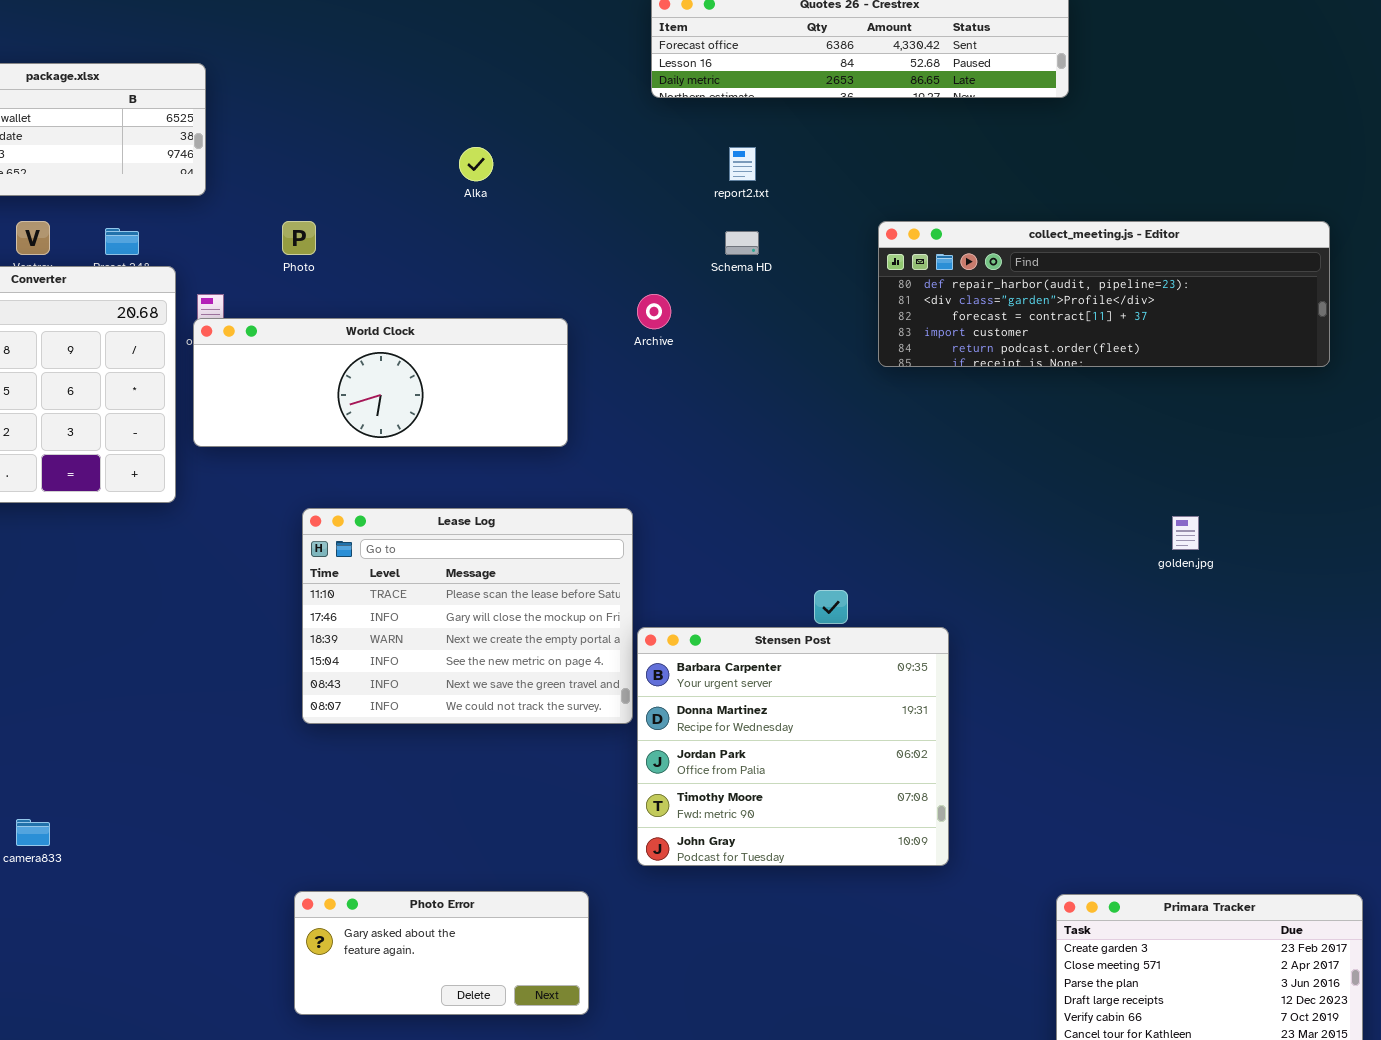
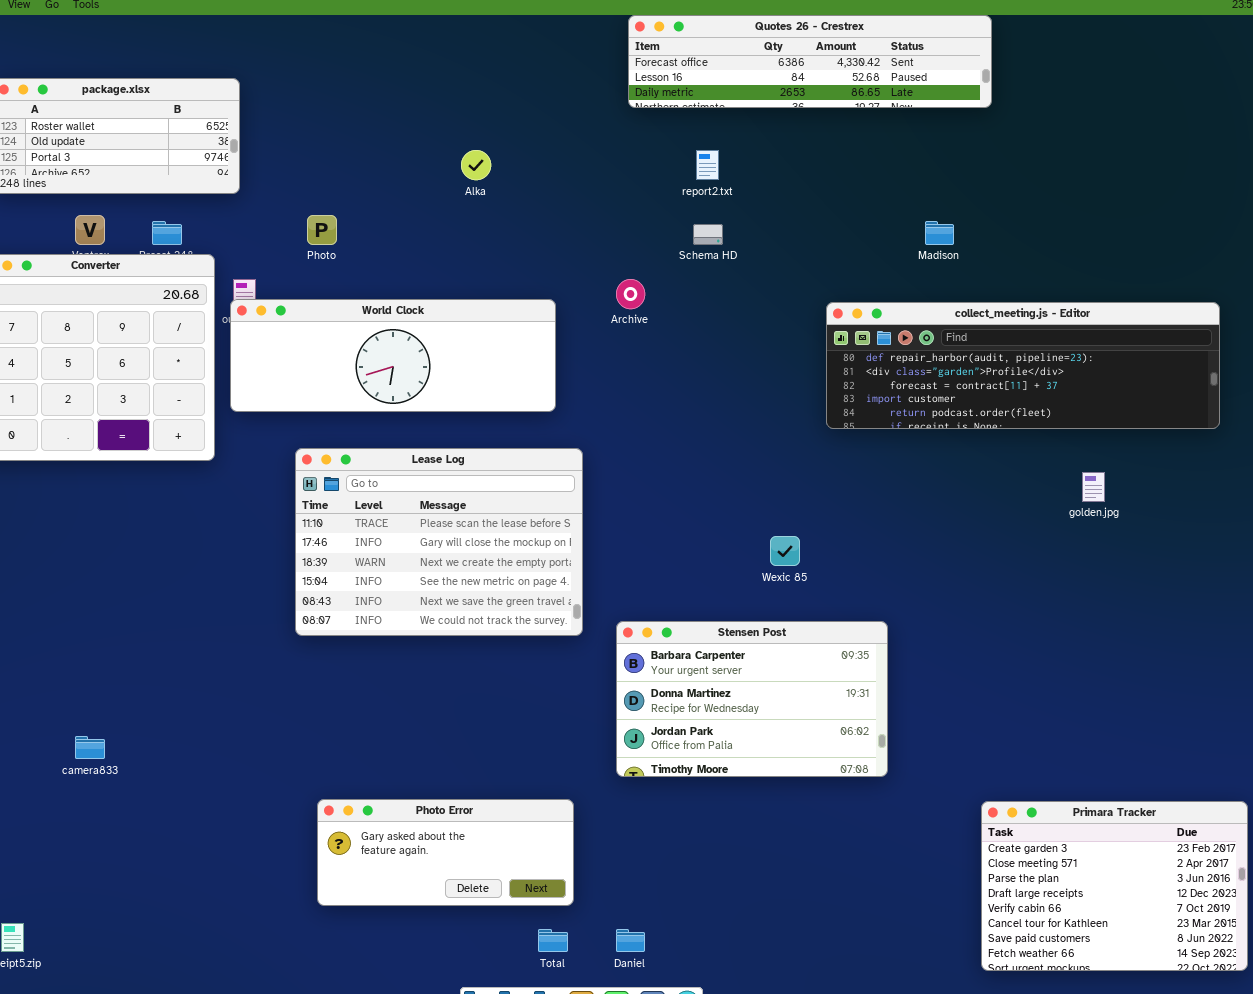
collect_meeting.js - Editor: [878,221,1330,367] -> [826,302,1220,429], moved
Lease Log: [302,508,633,724] -> [295,448,583,636], moved
Stensen Post: [637,627,949,866] -> [616,621,888,777], resized

